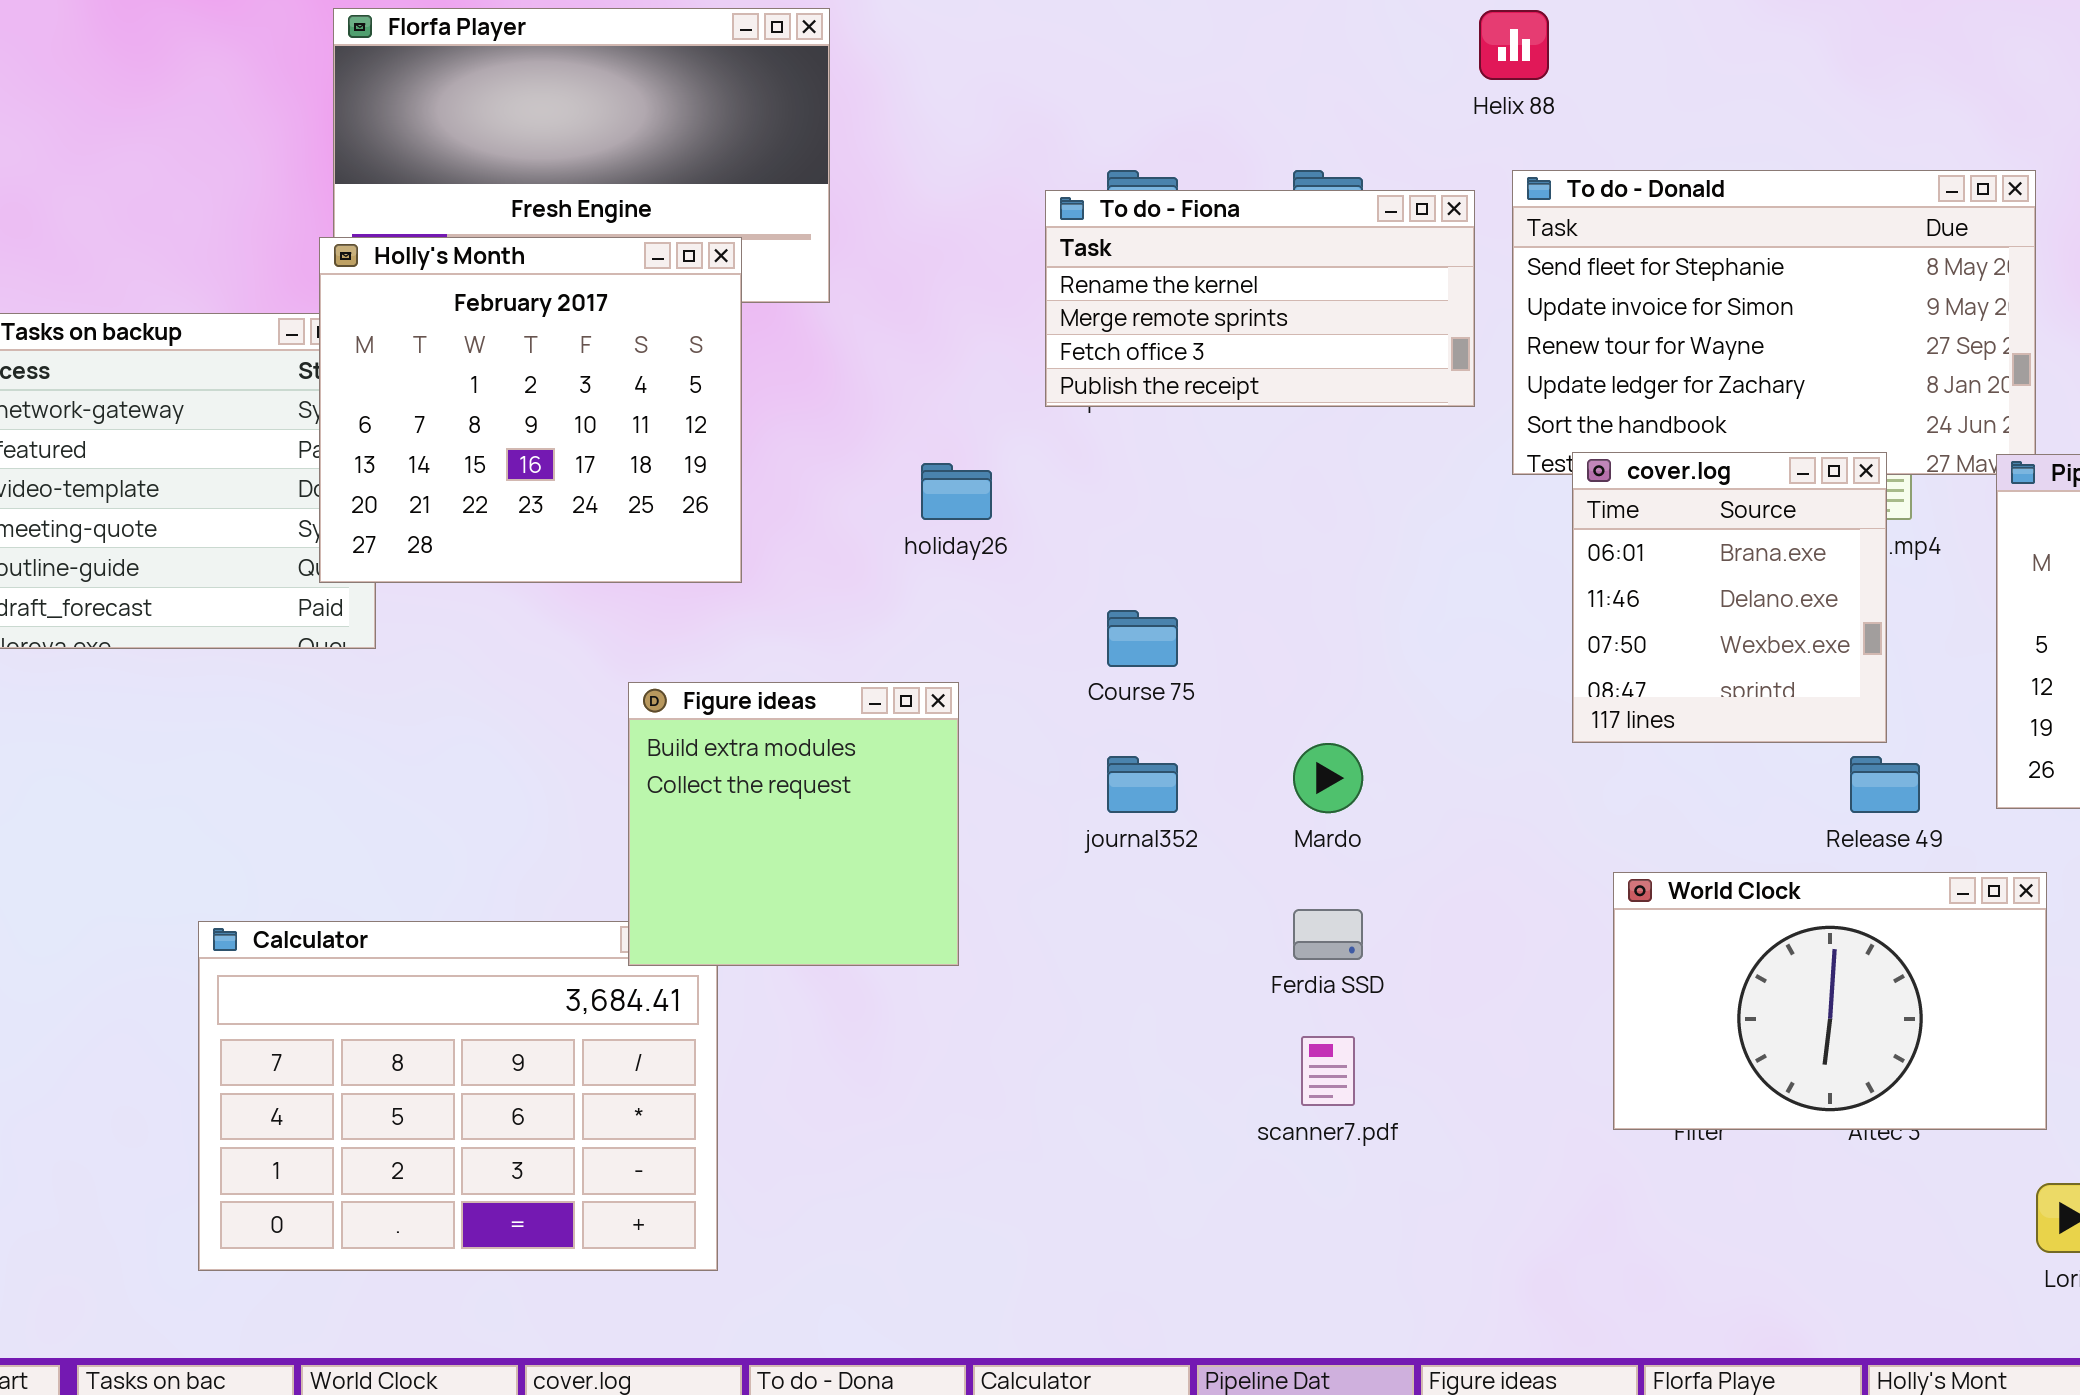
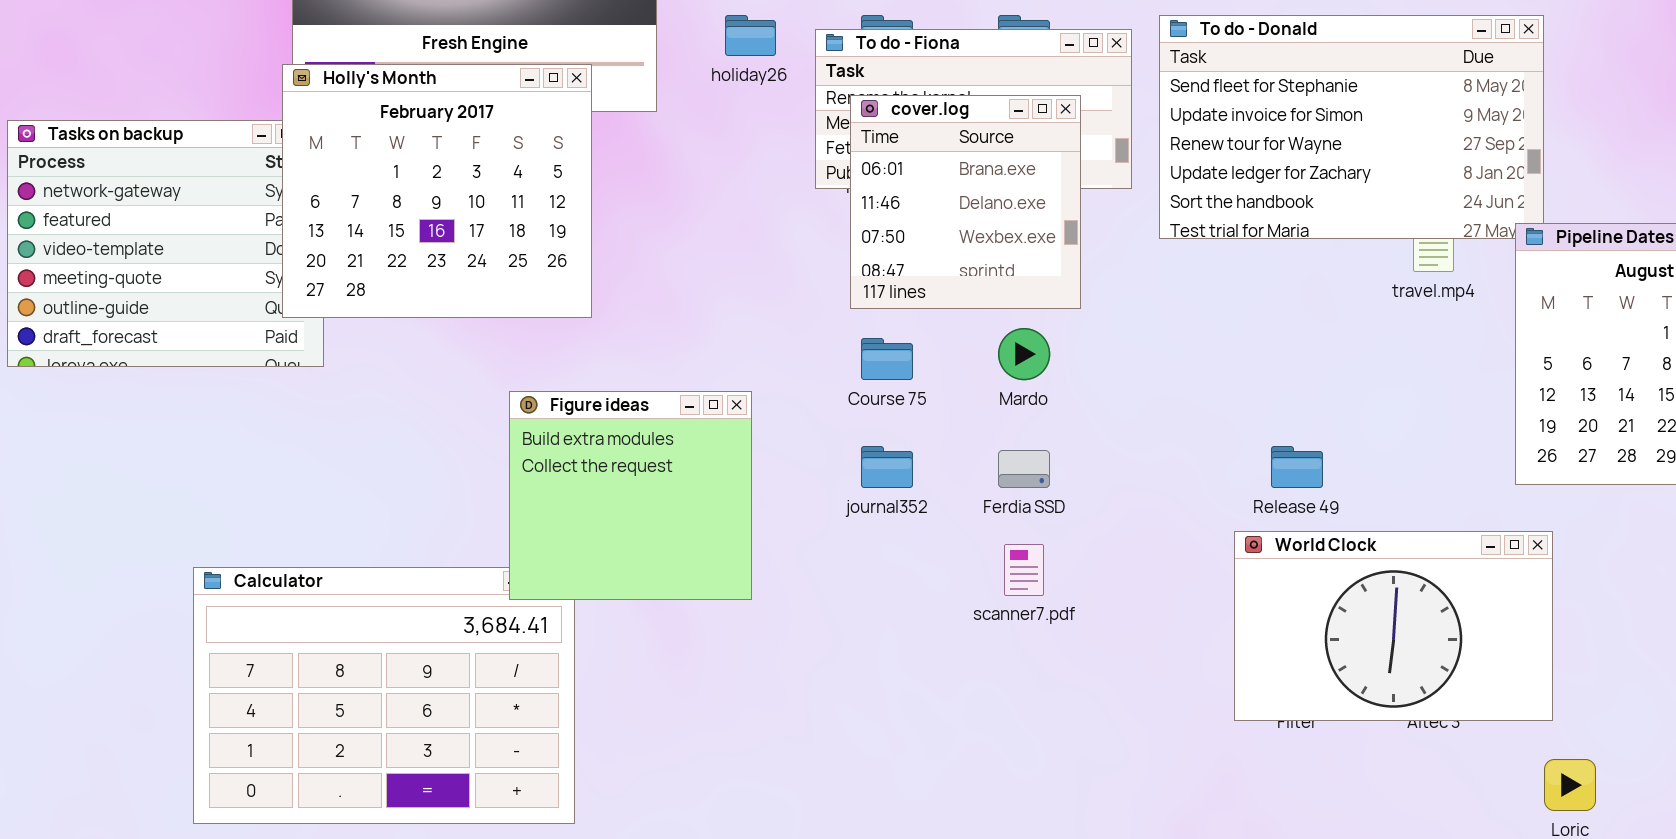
cover.log: [1572,452,1887,743] -> [850,95,1081,309], moved
holiday26: [921,463,992,520] -> [725,15,776,56], moved
Mardo: [1293,743,1363,813] -> [998,328,1050,380], moved
Release 49: [1850,756,1920,813] -> [1271,446,1323,488], moved
Ferdia SSD: [1293,909,1363,960] -> [998,450,1050,488], moved
scanner7.pdf: [1301,1036,1355,1106] -> [1004,544,1044,596], moved

